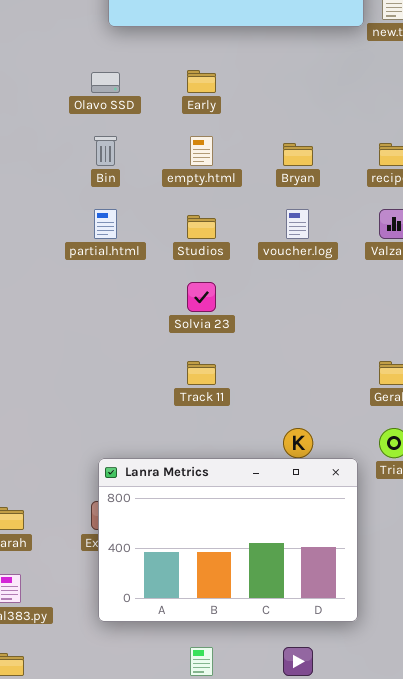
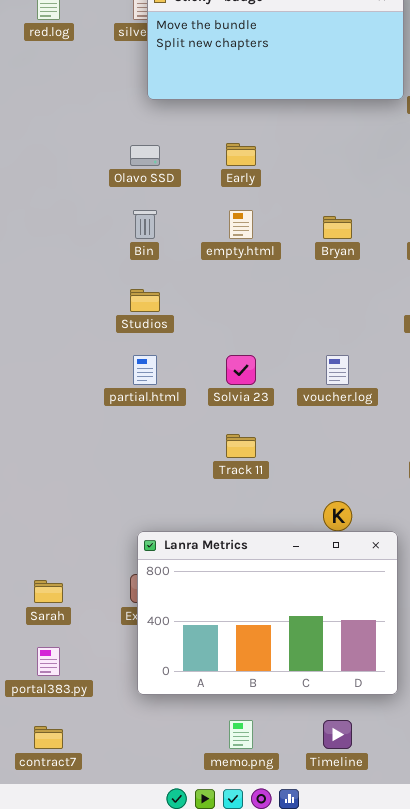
partial.html: [94,209,117,239] -> [133,355,157,385], moved
voucher.log: [286,209,309,239] -> [326,355,349,385], moved
Studios: [187,215,216,239] -> [130,289,160,312], moved

